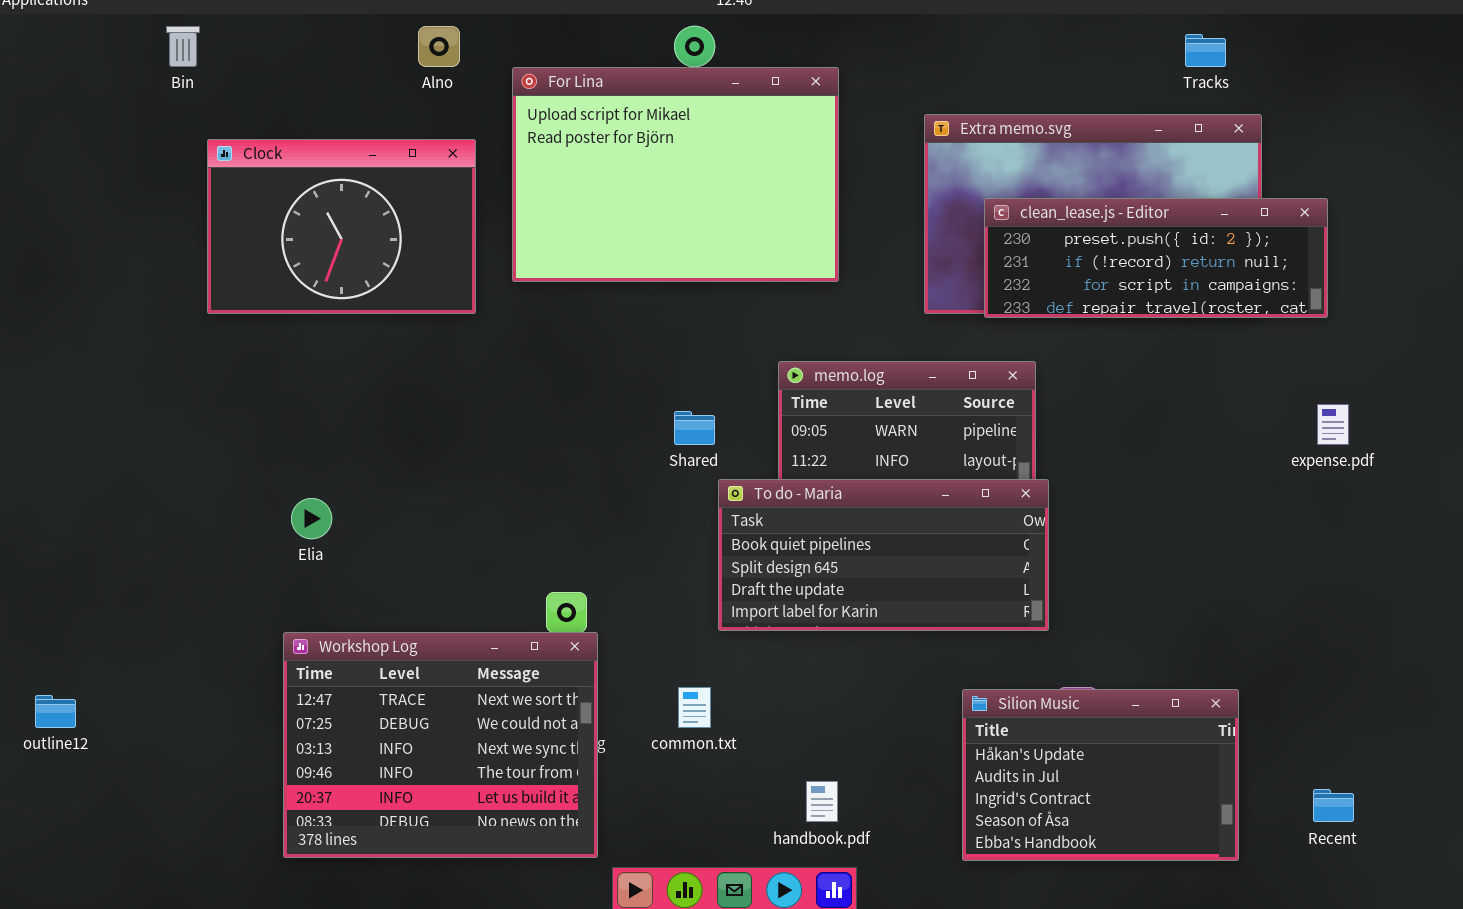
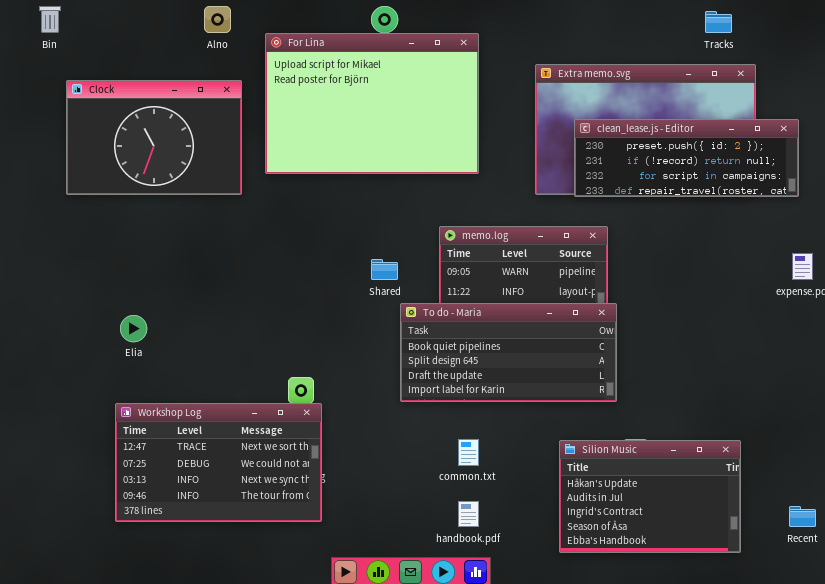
Workshop Log: [283,632,598,858] -> [115,403,322,522], resized
common.txt: [678,687,711,728] -> [458,439,479,466], moved

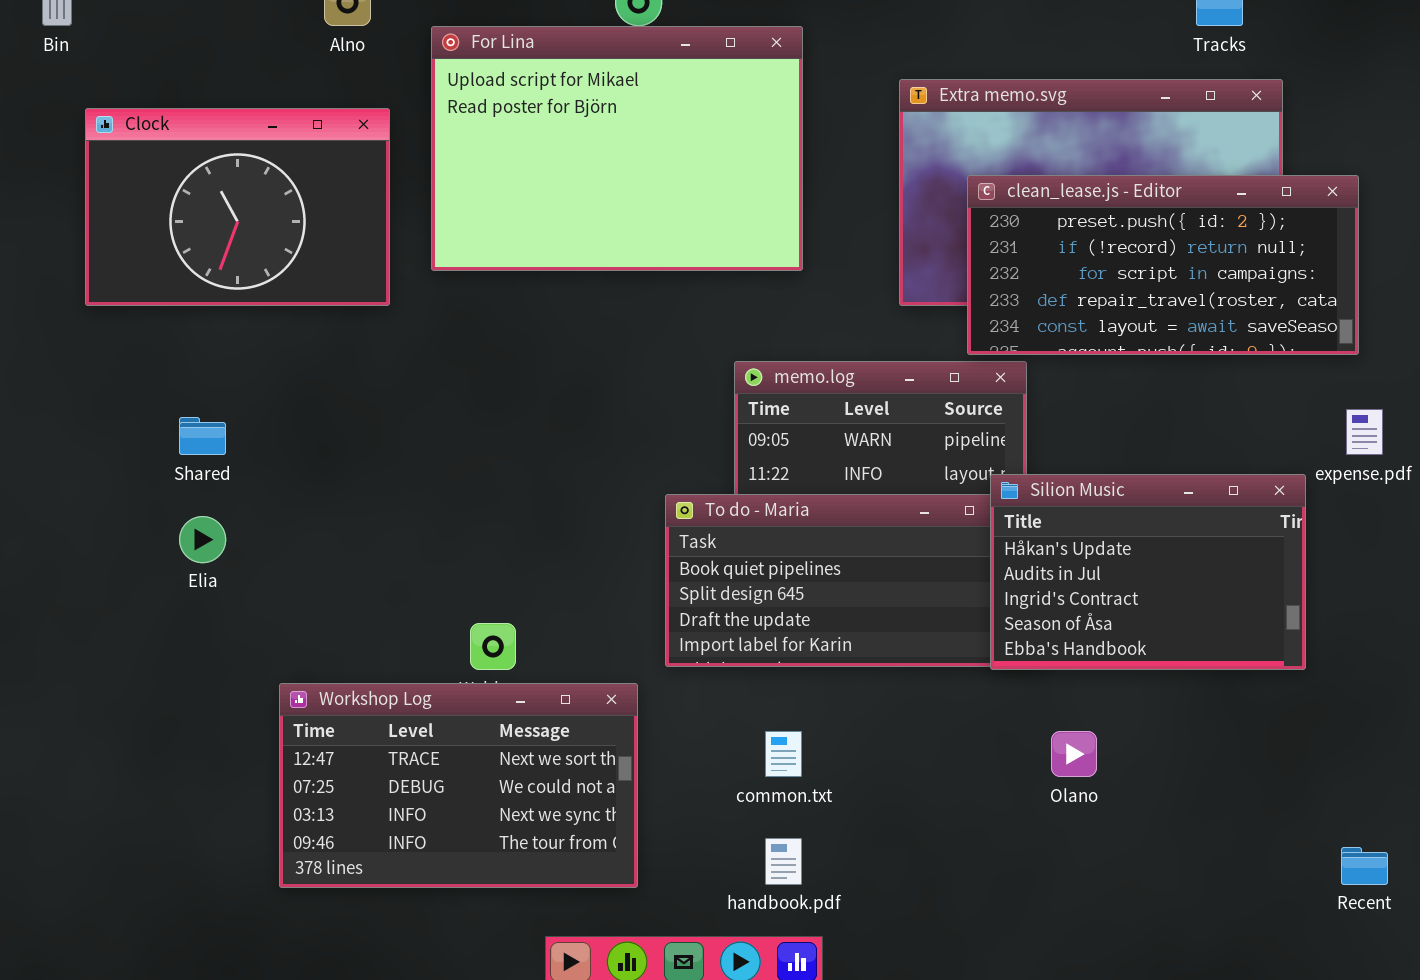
clean_lease.js - Editor: [574,119,799,197] -> [967,175,1359,355], resized
Shared: [371,259,398,280] -> [179,417,226,455], moved
Workshop Log: [115,403,322,522] -> [279,683,638,888], moved
Silion Music: [559,440,741,553] -> [990,474,1306,670], moved

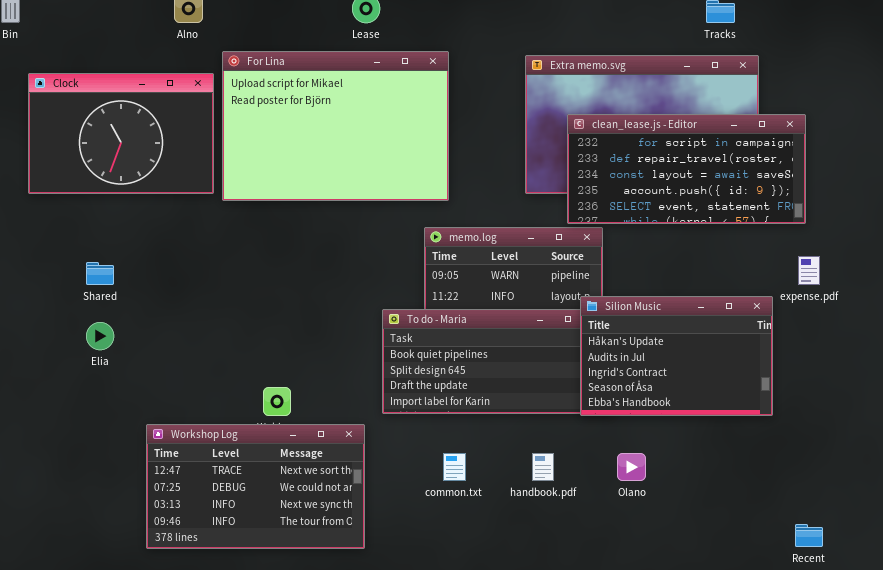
For Lina: [431,26,803,271] -> [222,51,449,201], moved
clean_lease.js - Editor: [967,175,1359,355] -> [567,114,806,224], scrolled down 2 rows
handbook.pdf: [765,838,802,885] -> [532,453,554,481], moved

